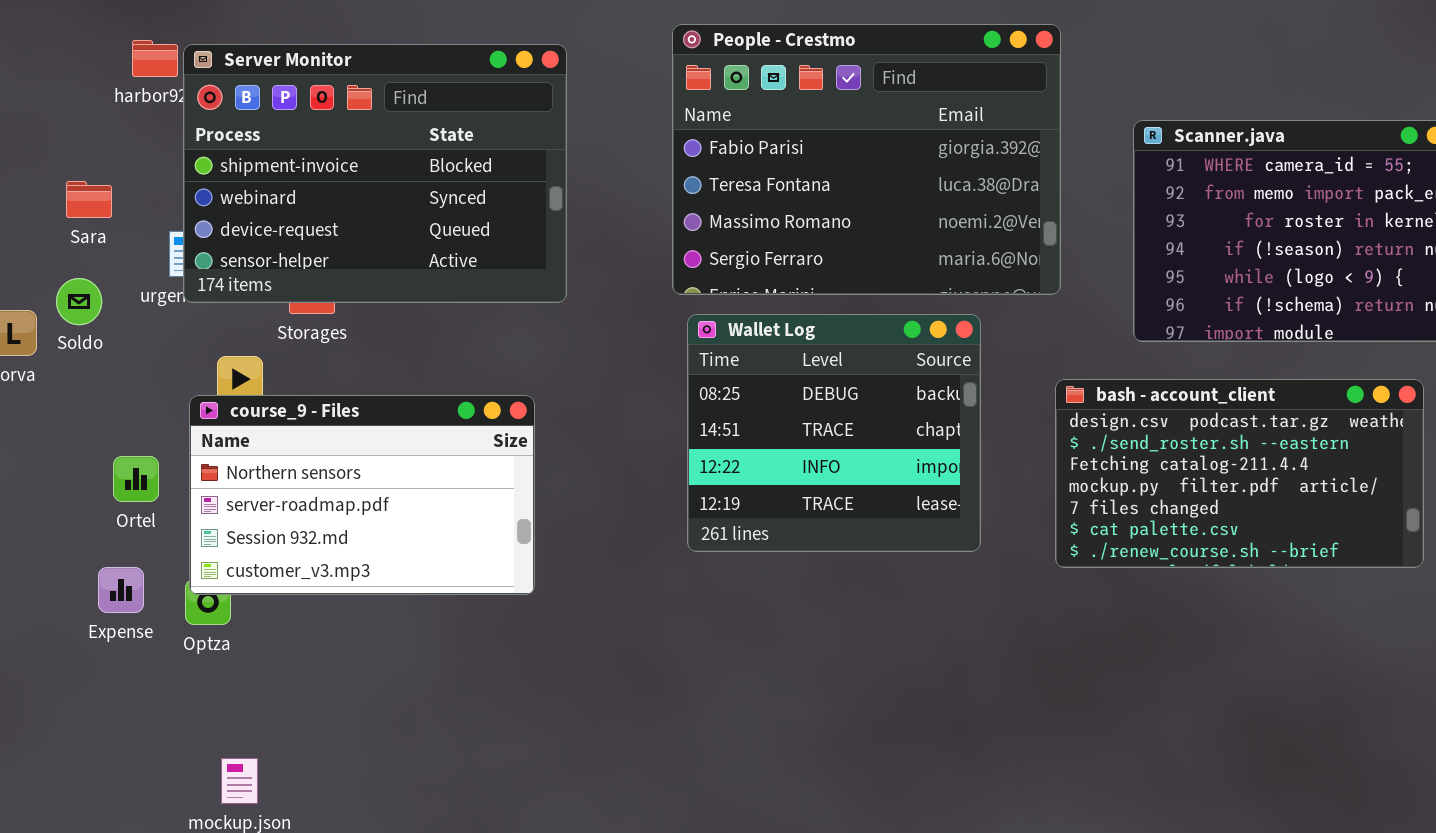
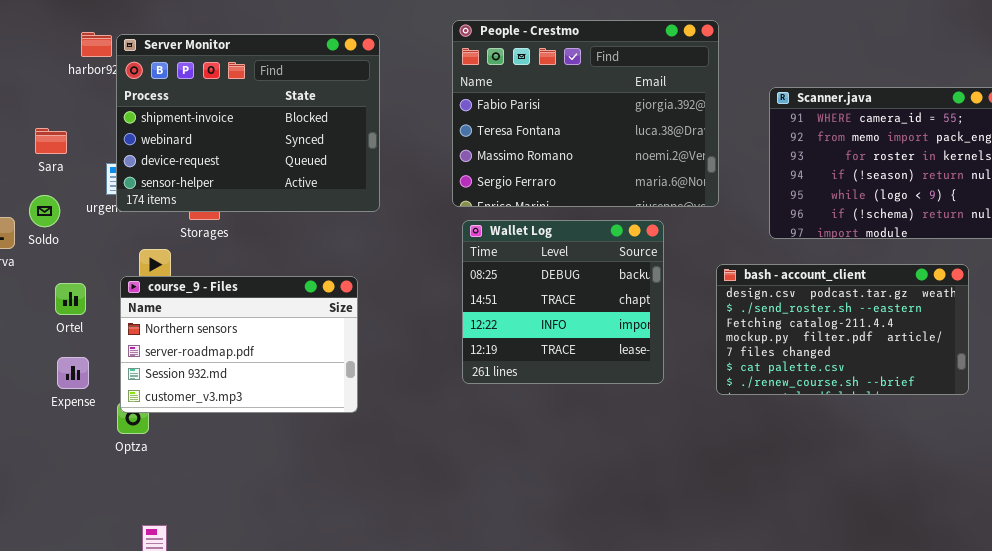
Ortel: [113,456,159,502] -> [55,283,86,315], moved
Expense: [98,567,144,613] -> [57,357,89,389], moved

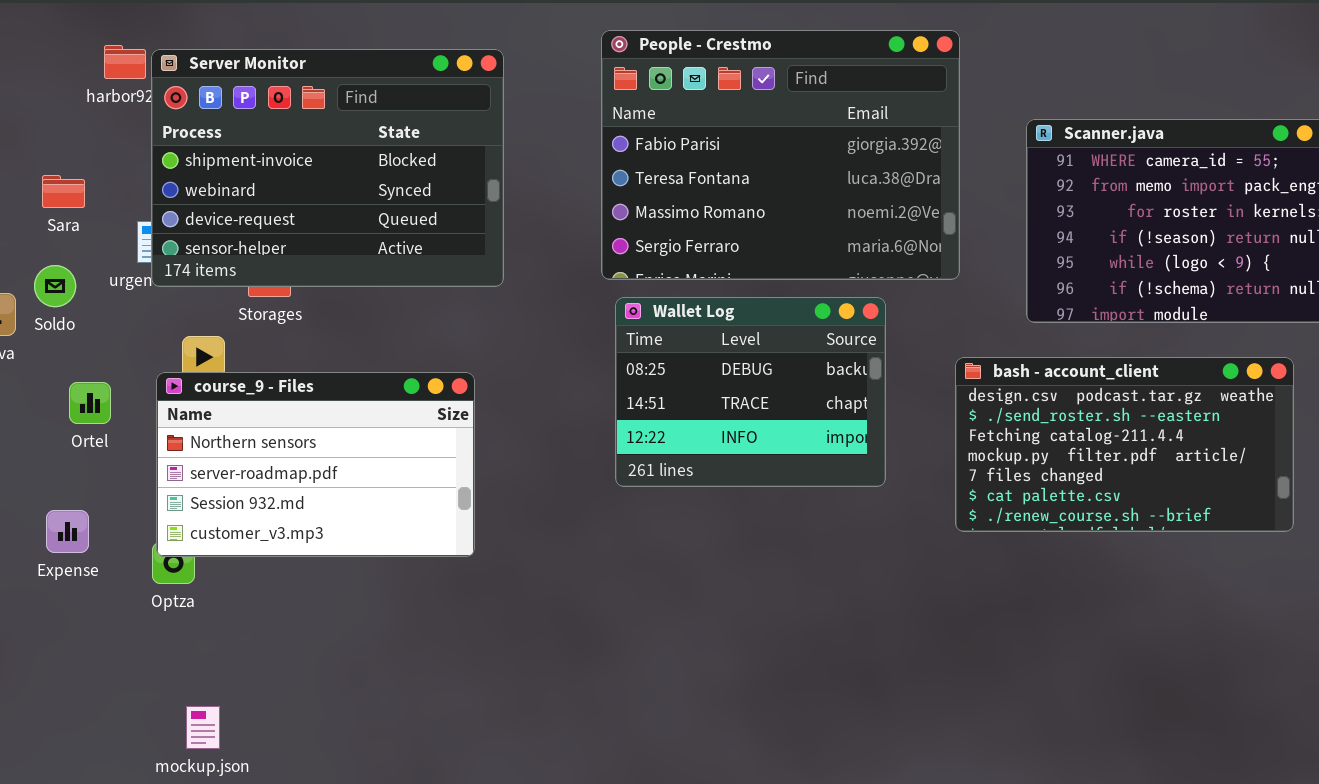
Wallet Log: [462,220,664,384] -> [615,297,886,487], resized
Expense: [57,357,89,389] -> [46,510,89,553], moved

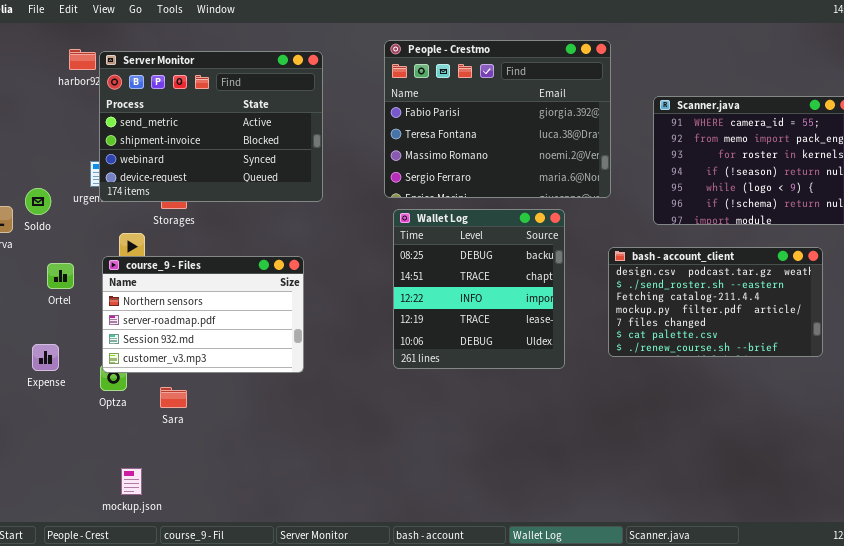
Server Monitor: [151,49,504,287] -> [99,51,323,202], scrolled up 1 row
Sara: [42,175,85,208] -> [160,387,187,408], moved
Wallet Log: [615,297,886,487] -> [393,209,565,369], resized

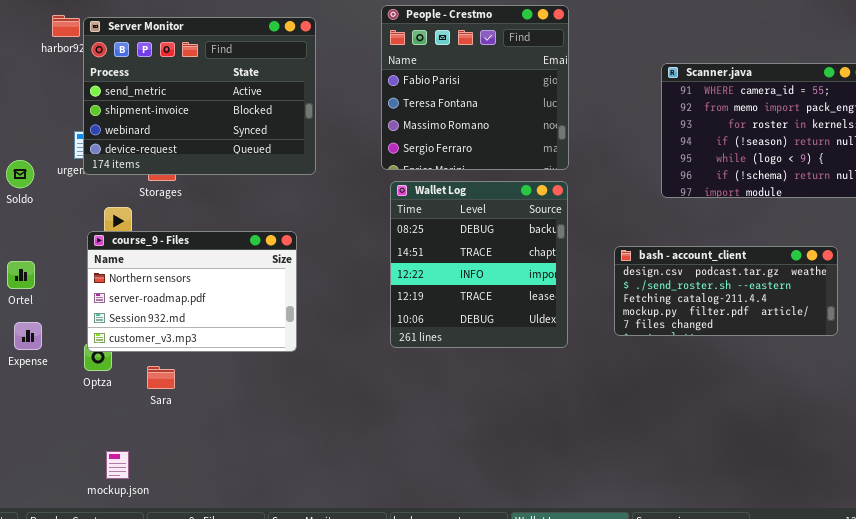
People - Crestmo: [384,40,611,198] -> [381,5,569,170], resized
bash - account_client: [608,247,823,357] -> [614,246,838,336], resized
Ortel: [47,263,74,289] -> [7,261,35,289], moved

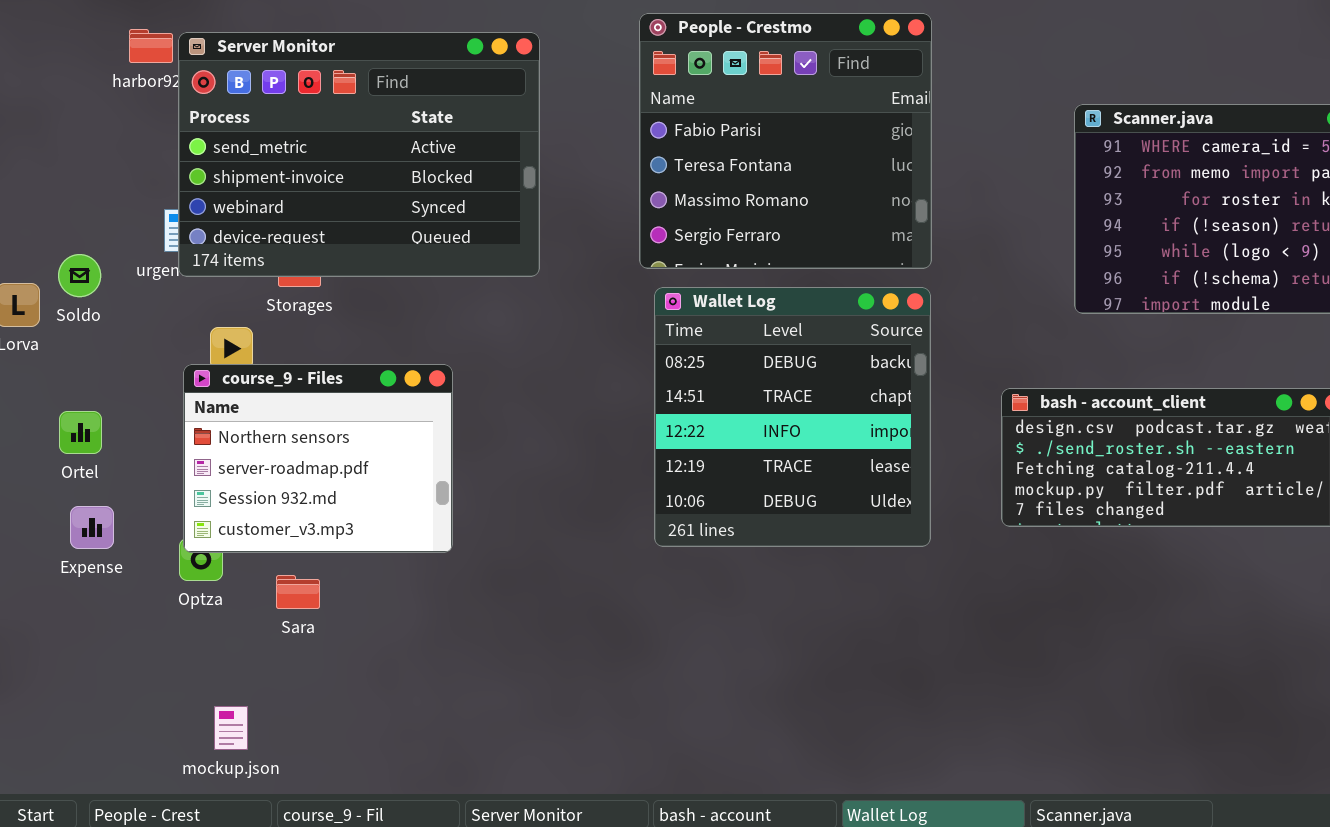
course_9 - Files: [87,231,297,352] -> [183,364,453,553], resized

